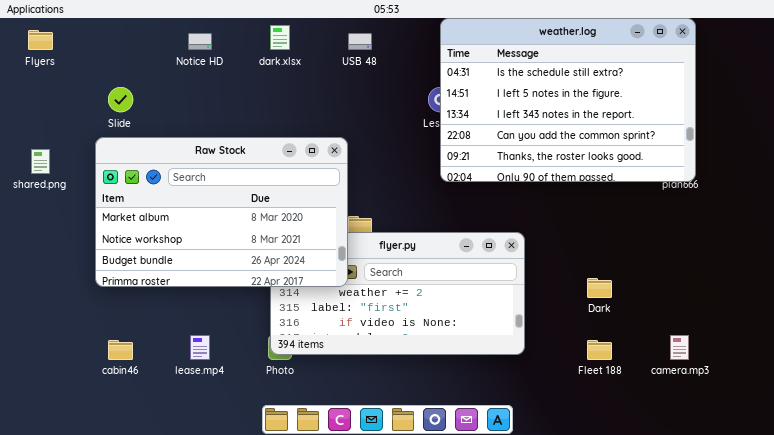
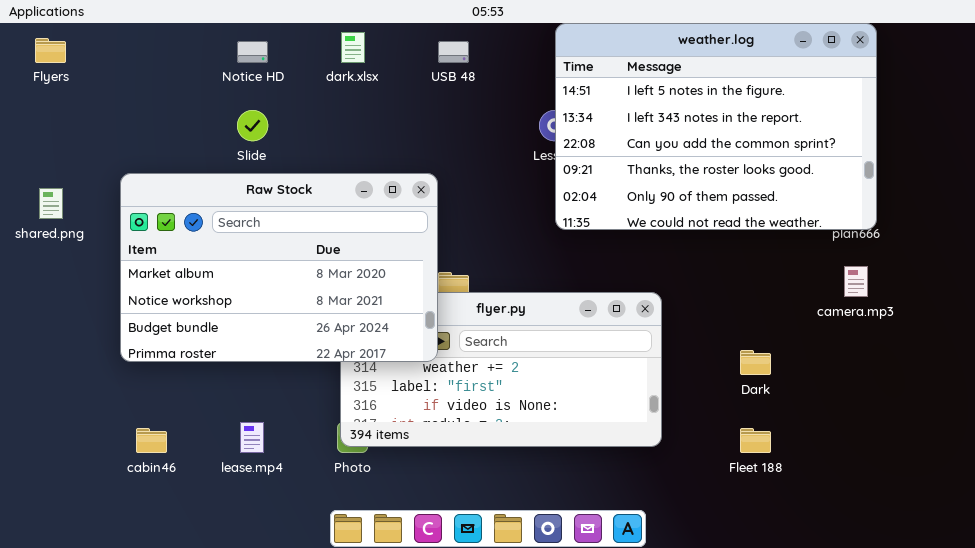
weather.log: [440,18,696,182] -> [555,23,877,230], scrolled down 1 row
Slide: [108,87,133,112] -> [237,110,268,141], moved
camera.mp3: [670,335,689,360] -> [844,266,868,297], moved

